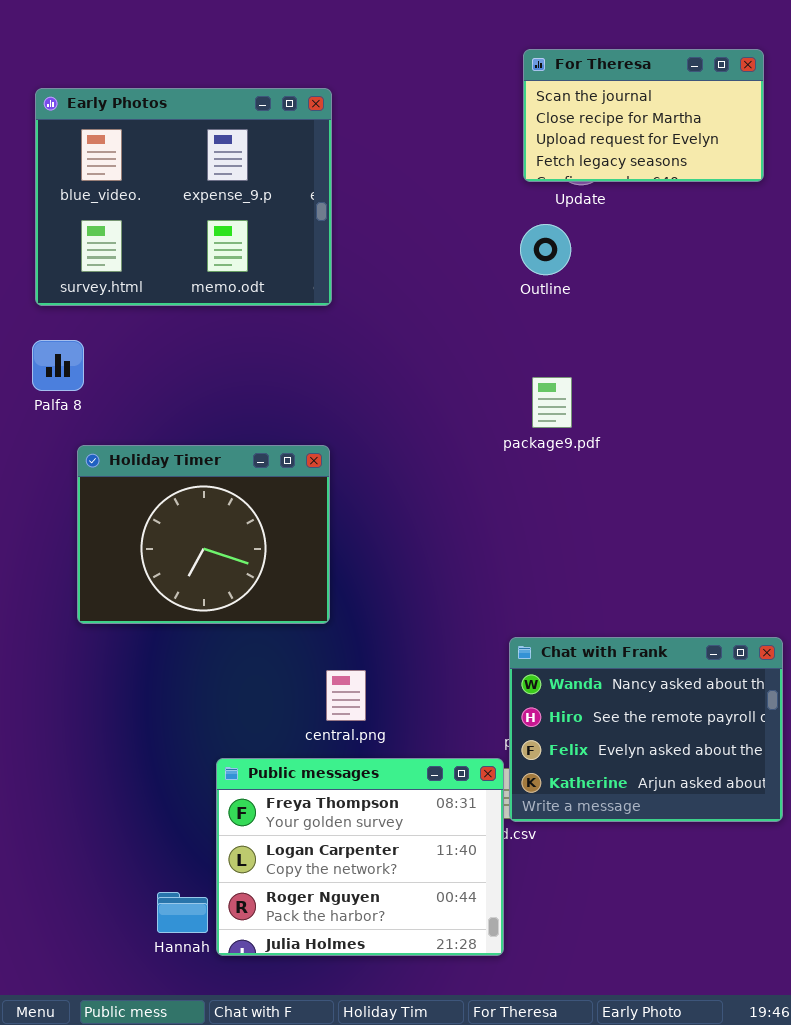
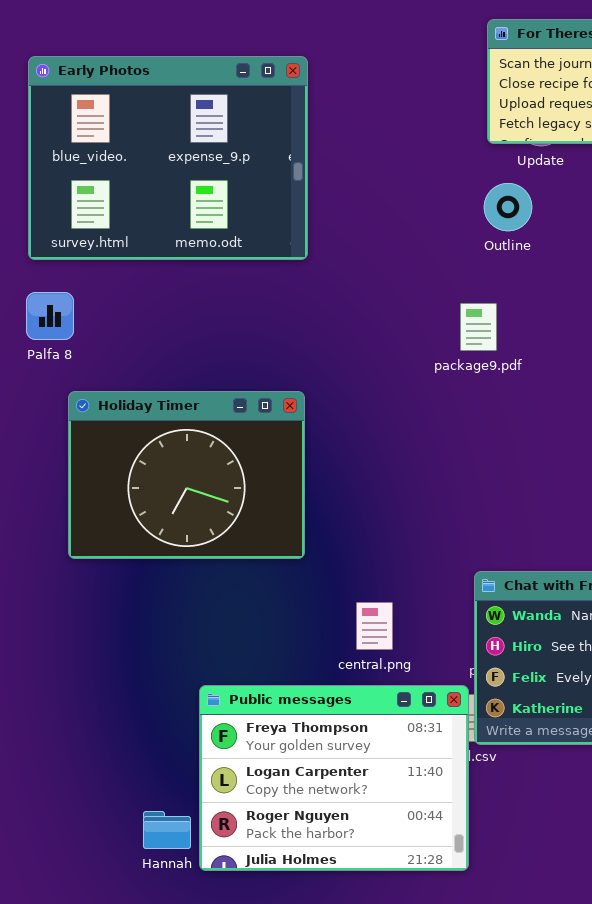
package9.pdf: [532,377,572,428] -> [460,303,497,351], moved
central.png: [326,670,366,721] -> [356,602,393,650], moved

